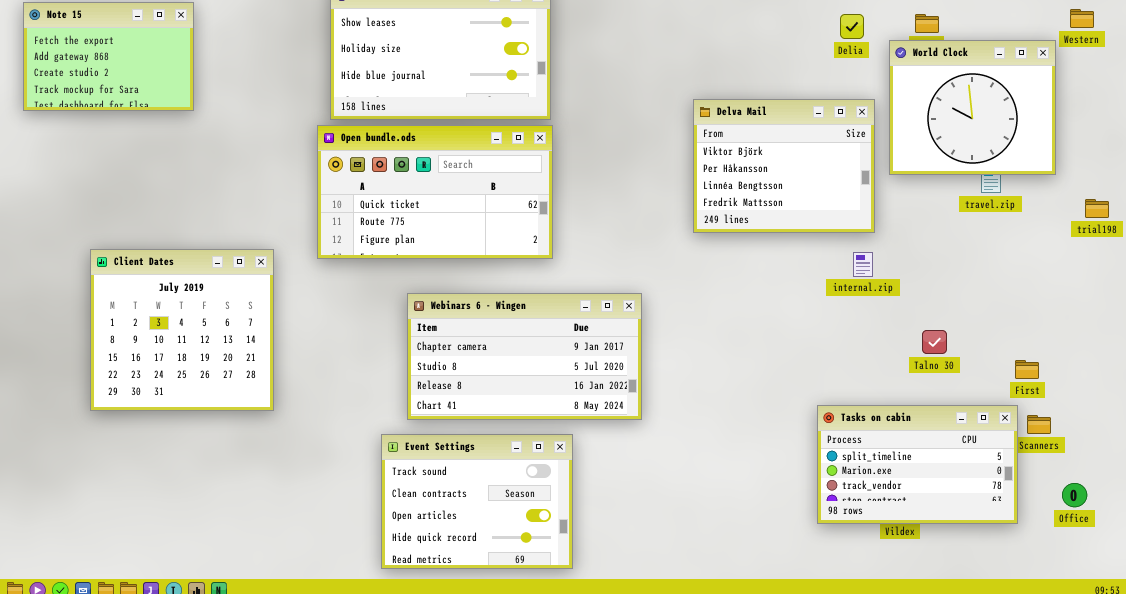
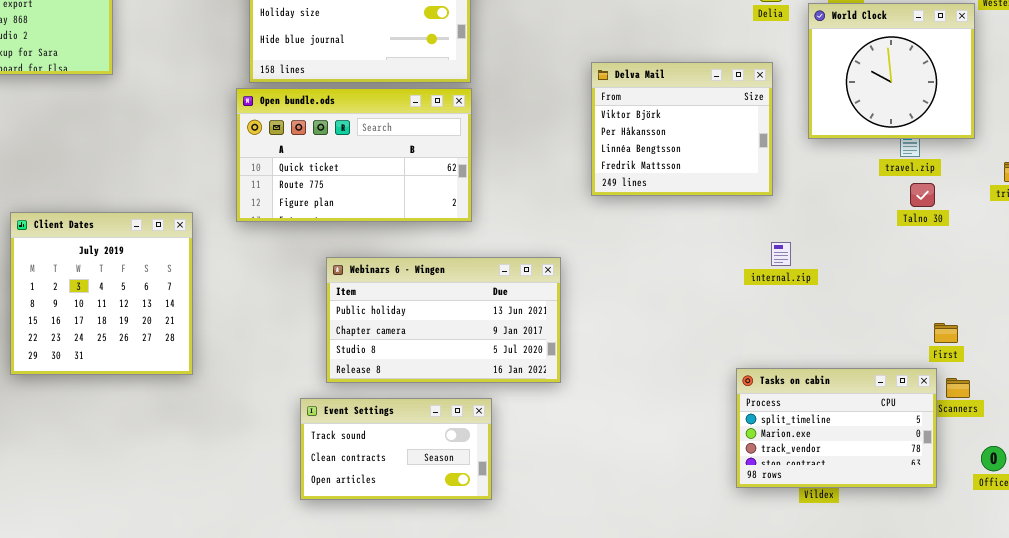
Delva Mail: [693,99,875,233] -> [591,62,773,196], moved
internal.zip: [853,252,873,277] -> [771,242,791,266], moved
Webinars 6 - Wingen: [407,293,642,420] -> [326,257,561,383], scrolled up 1 row
Talno 30: [922,330,947,354] -> [910,183,935,207], moved
Event Settings: [381,434,573,569] -> [300,398,492,500], resized

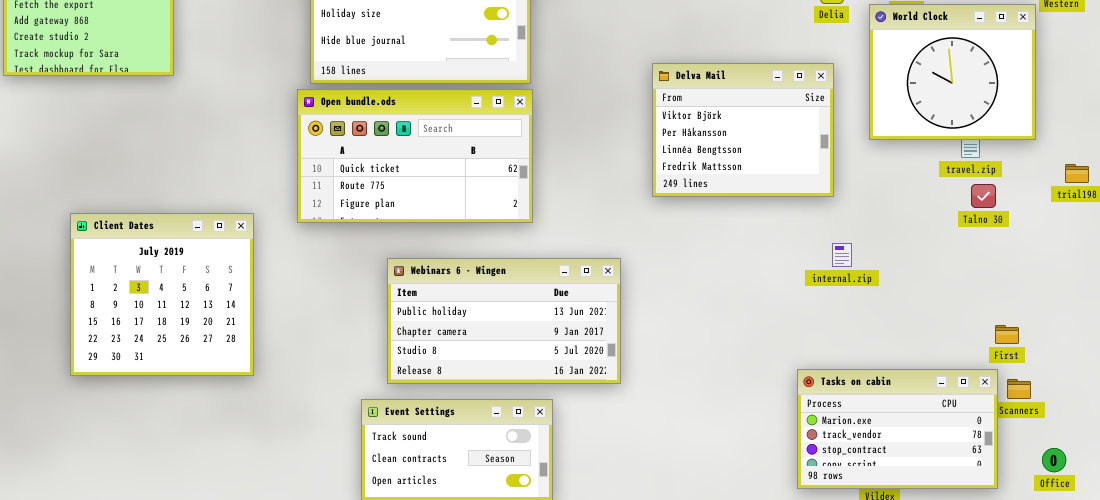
Tasks on cabin: [736,368,937,488] -> [797,369,998,489], scrolled down 1 row

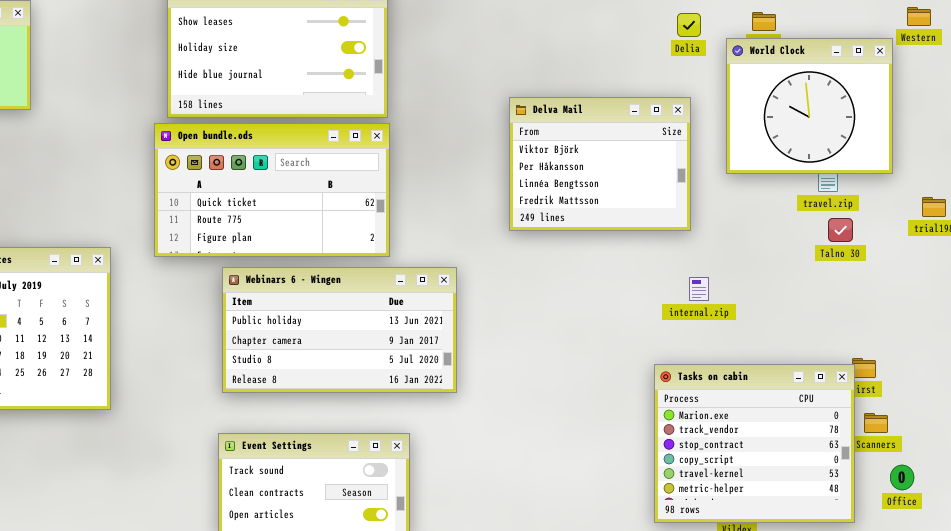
Webinars 6 - Wingen: [387,258,621,384] -> [222,267,457,393], moved
Tasks on cabin: [797,369,998,489] -> [654,364,855,523], resized
Office: [1042,448,1066,472] -> [890,465,914,490], moved

